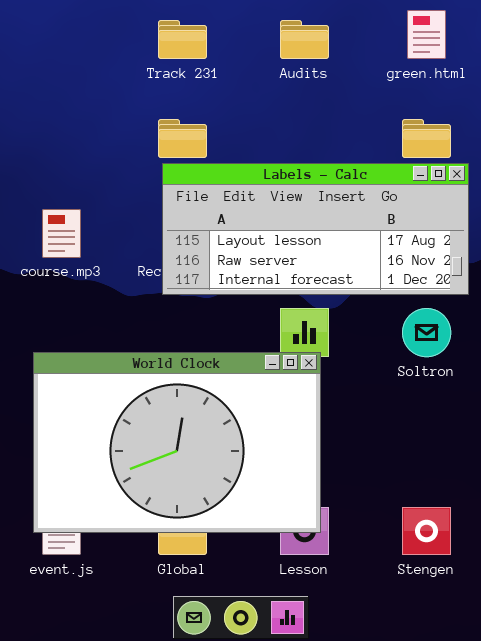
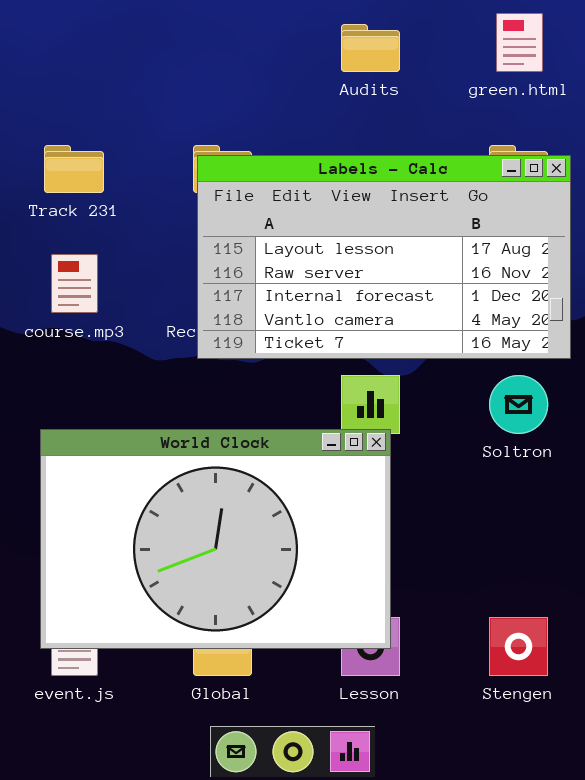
Track 231: [158,20,207,59] -> [44,145,104,193], moved
Labels - Calc: [162,163,469,295] -> [197,155,571,359], resized

